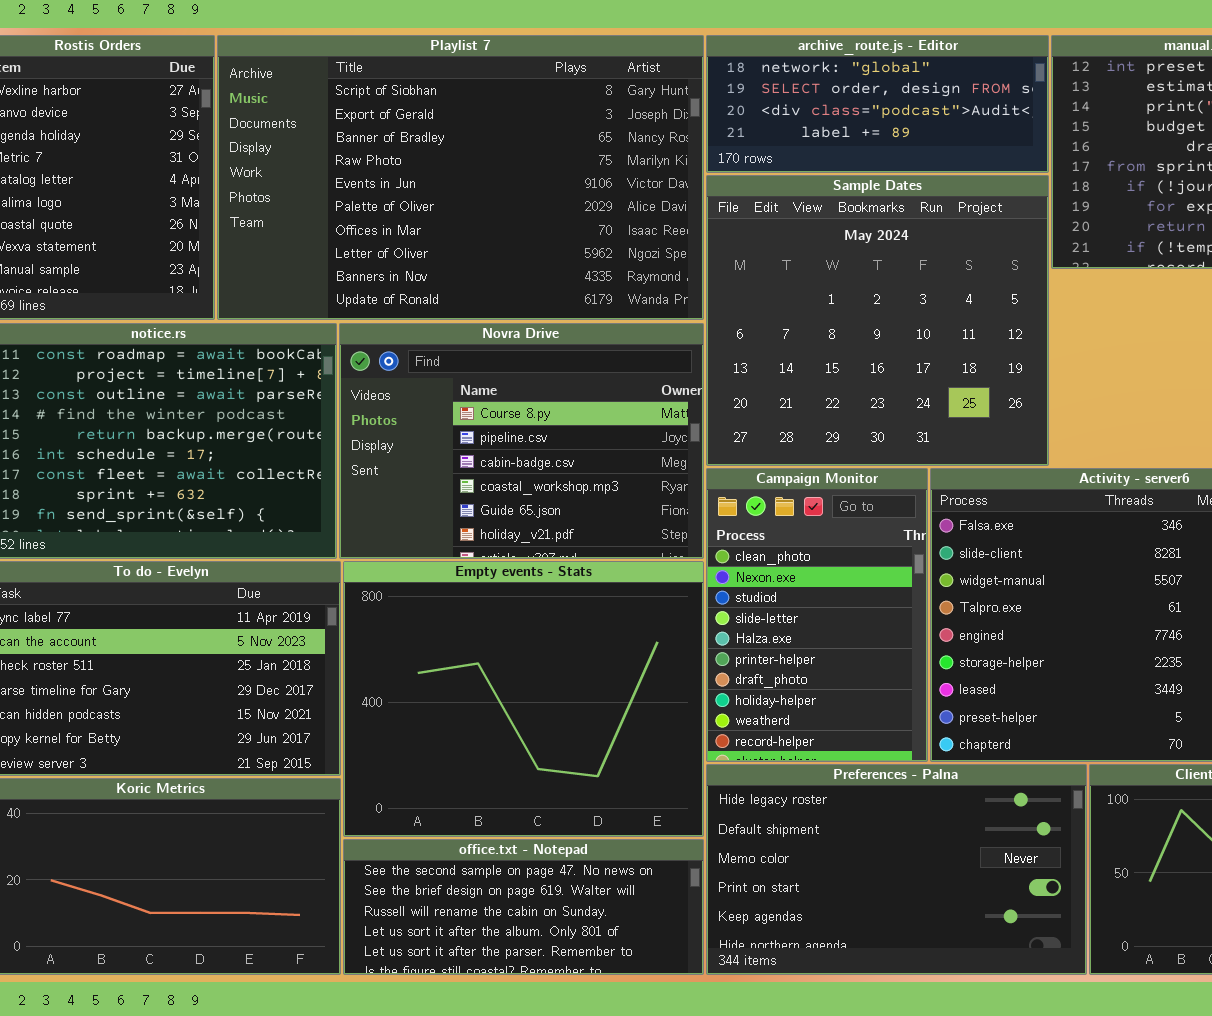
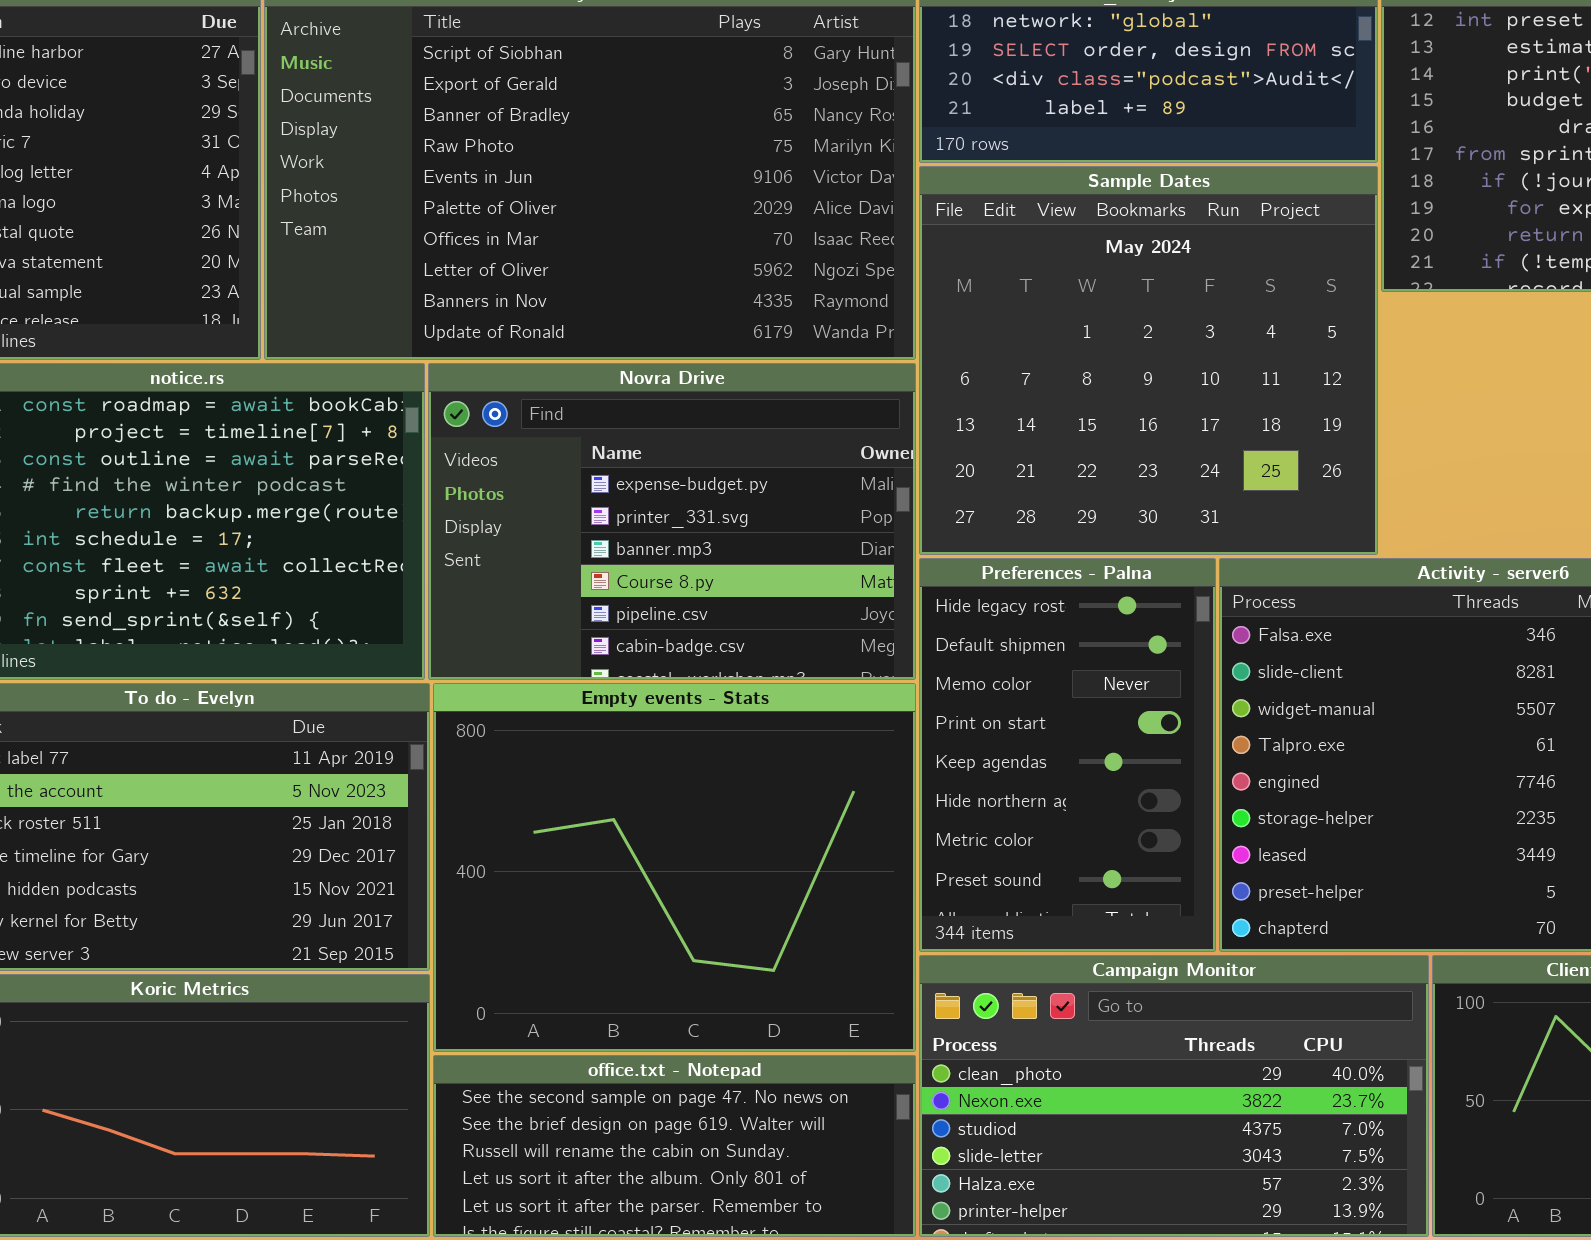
Novra Drive: [339,323,704,559] -> [428,363,916,680], scrolled up 3 rows
Campaign Monitor: [706,468,928,762] -> [919,955,1429,1237], moved, resized
Preferences - Palna: [706,764,1087,975] -> [919,558,1216,952], moved, resized

